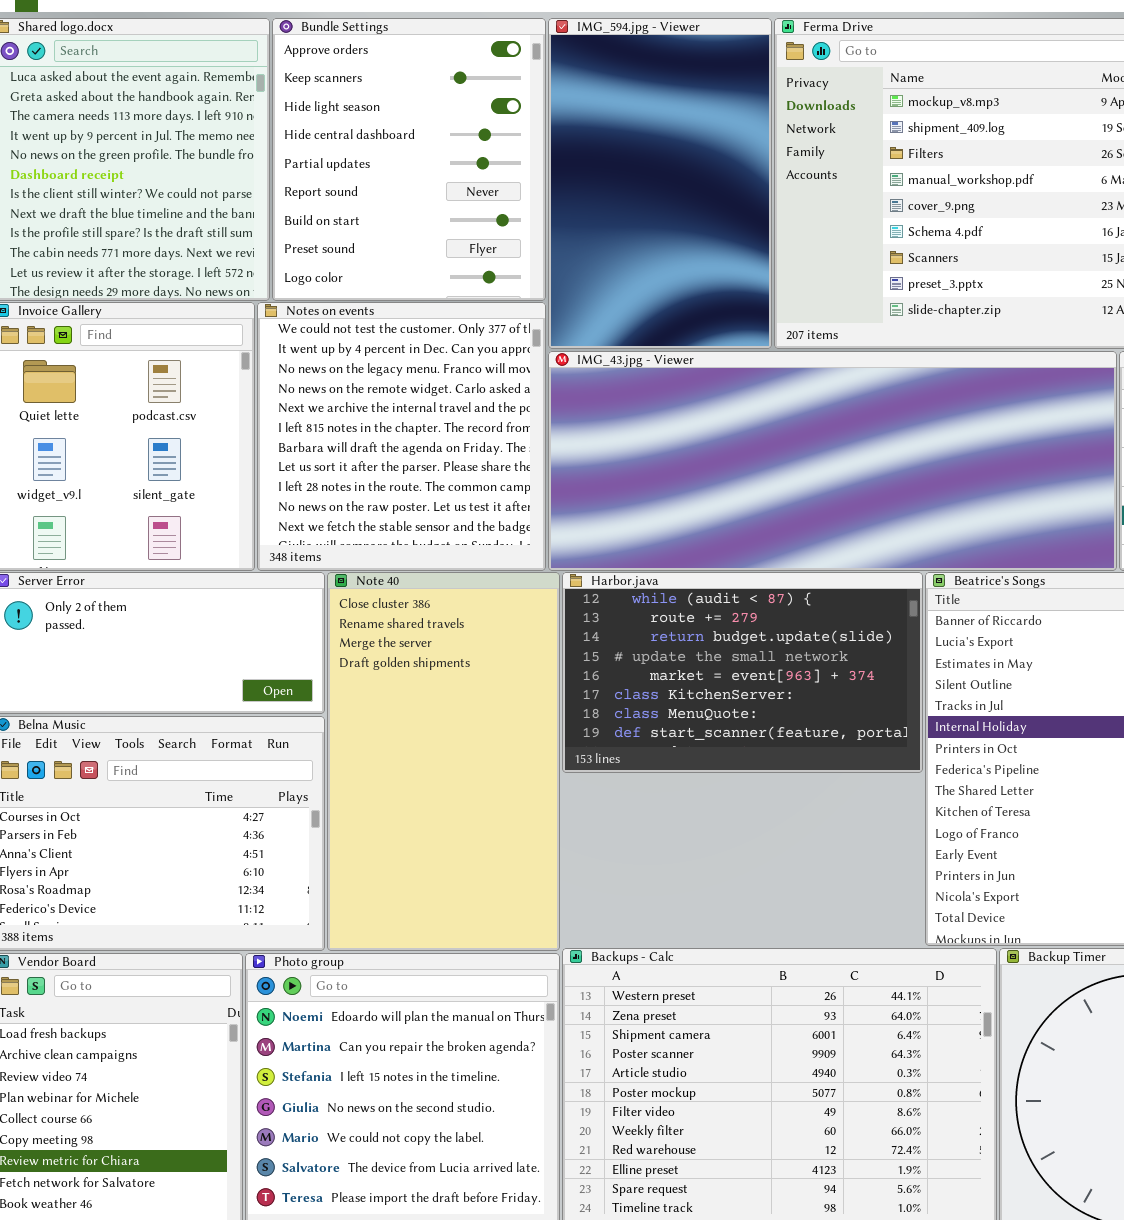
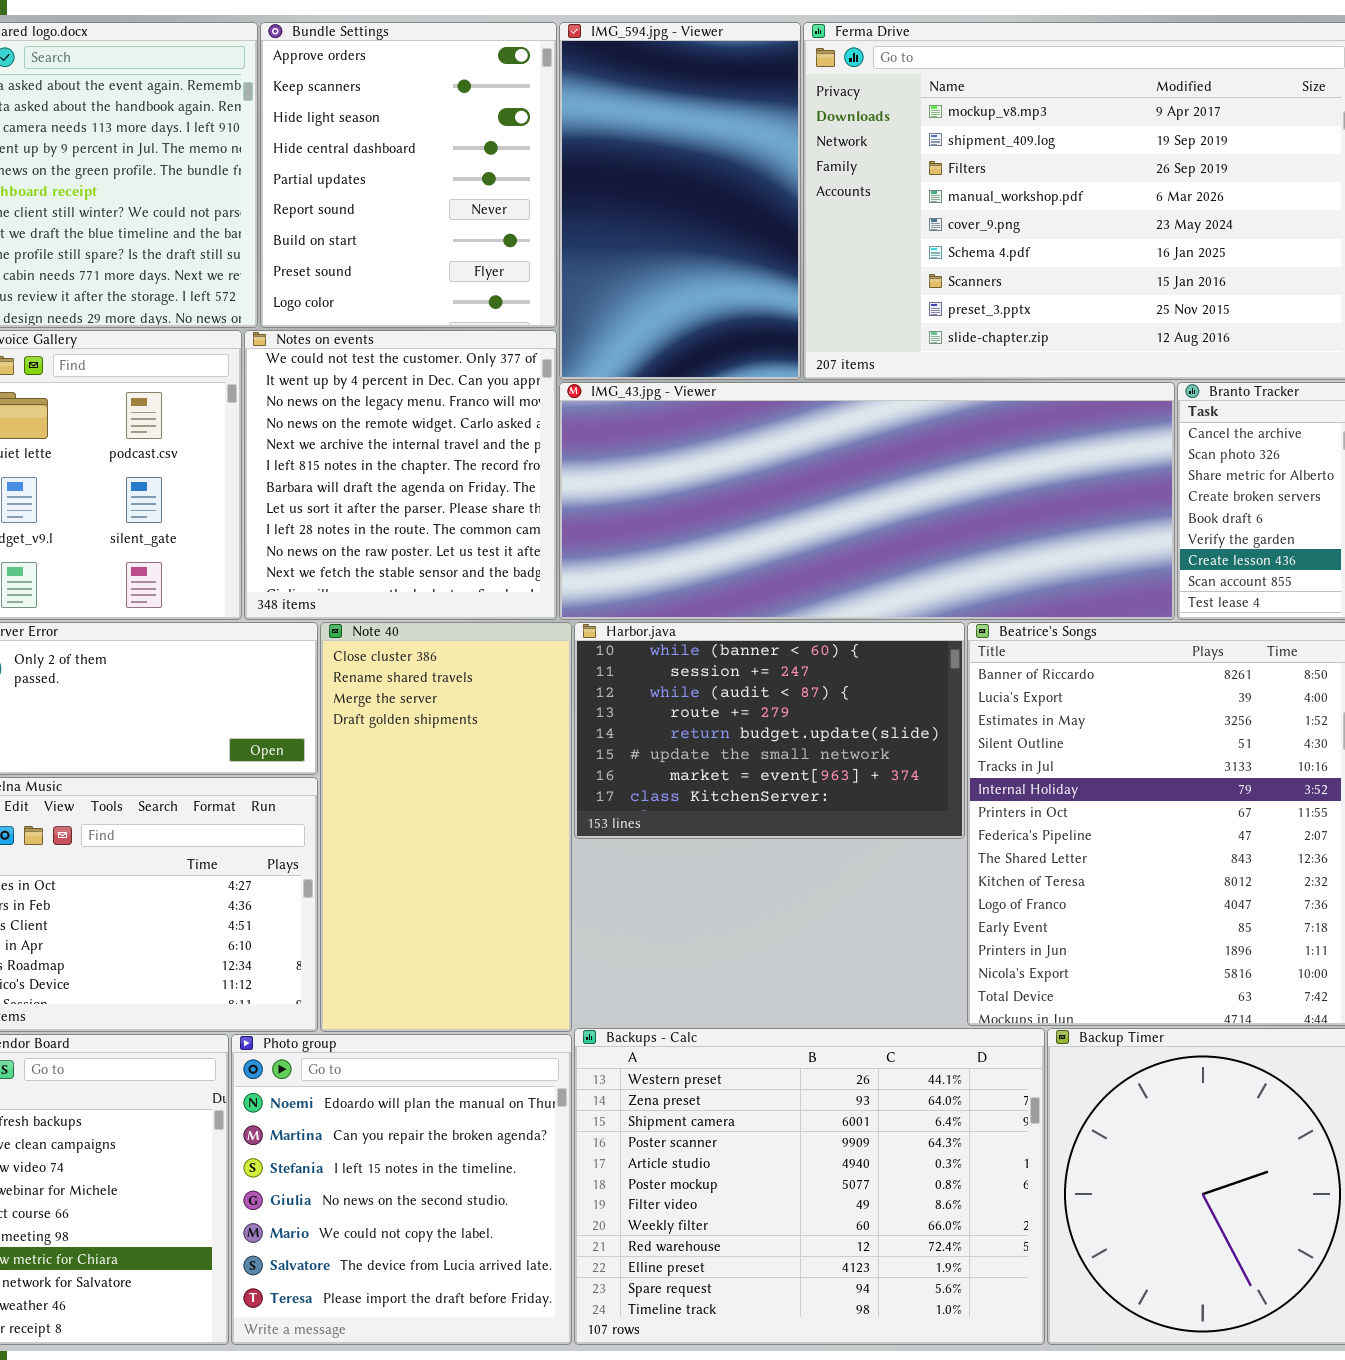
Harbor.java: [562,572,923,773] -> [574,622,965,839], scrolled up 2 rows

